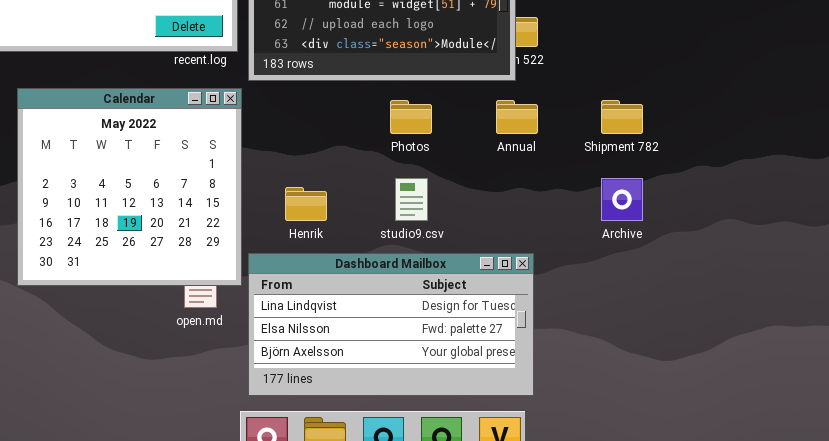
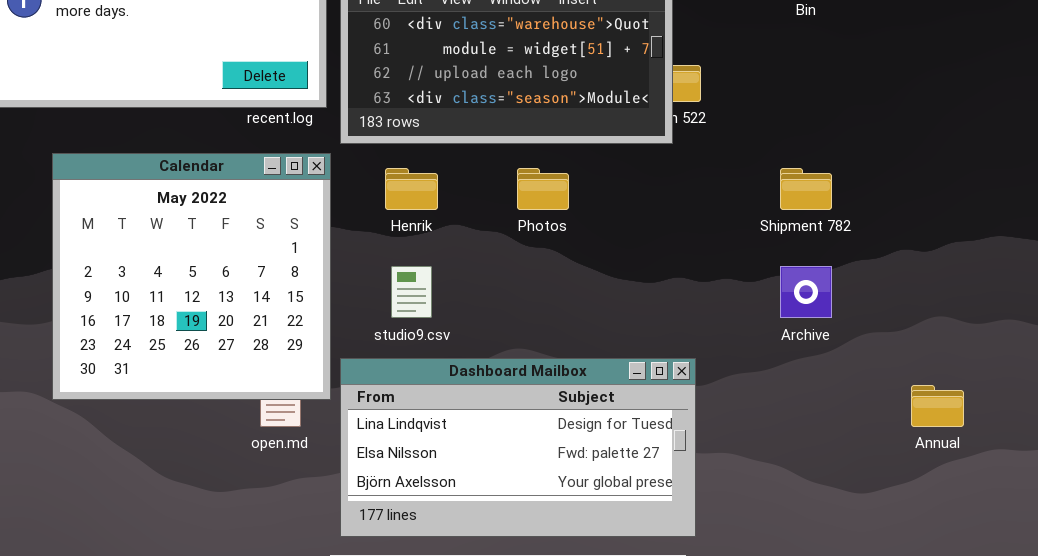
Annual: [496,100,538,134] -> [911,385,964,427], moved
studio9.csv: [395,178,428,221] -> [391,266,432,318], moved
Henrik: [285,187,327,221] -> [385,168,438,210], moved

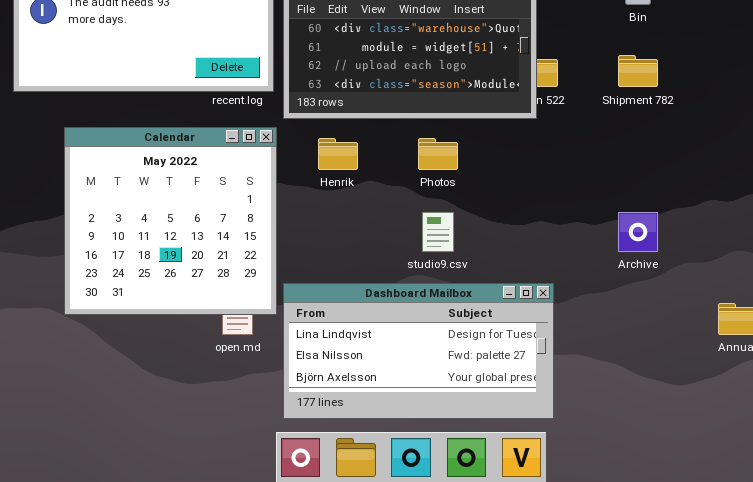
Shipment 782: [780,168,832,210] -> [618,55,658,87], moved
studio9.csv: [391,266,432,318] -> [422,212,454,252], moved

